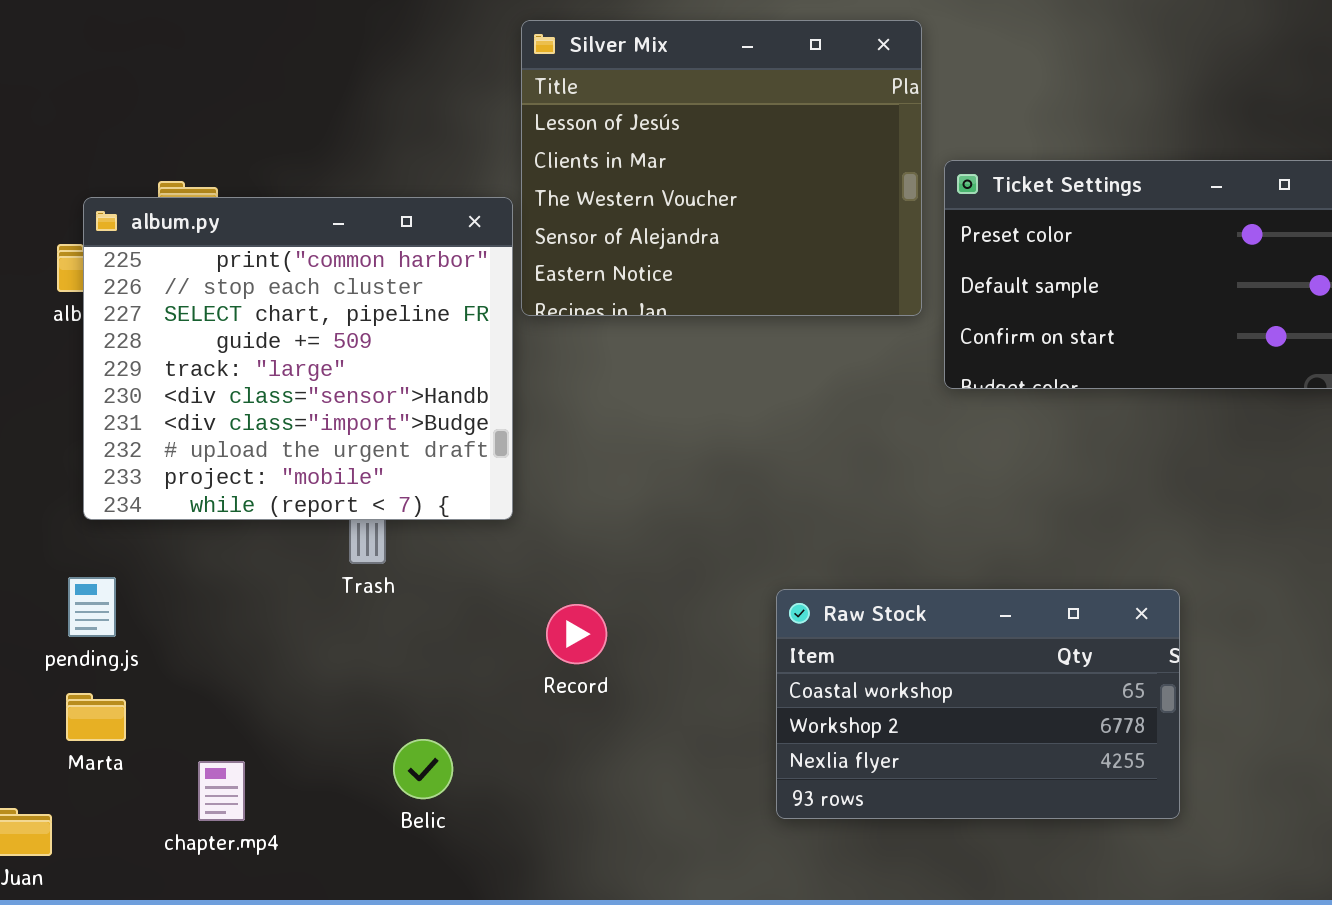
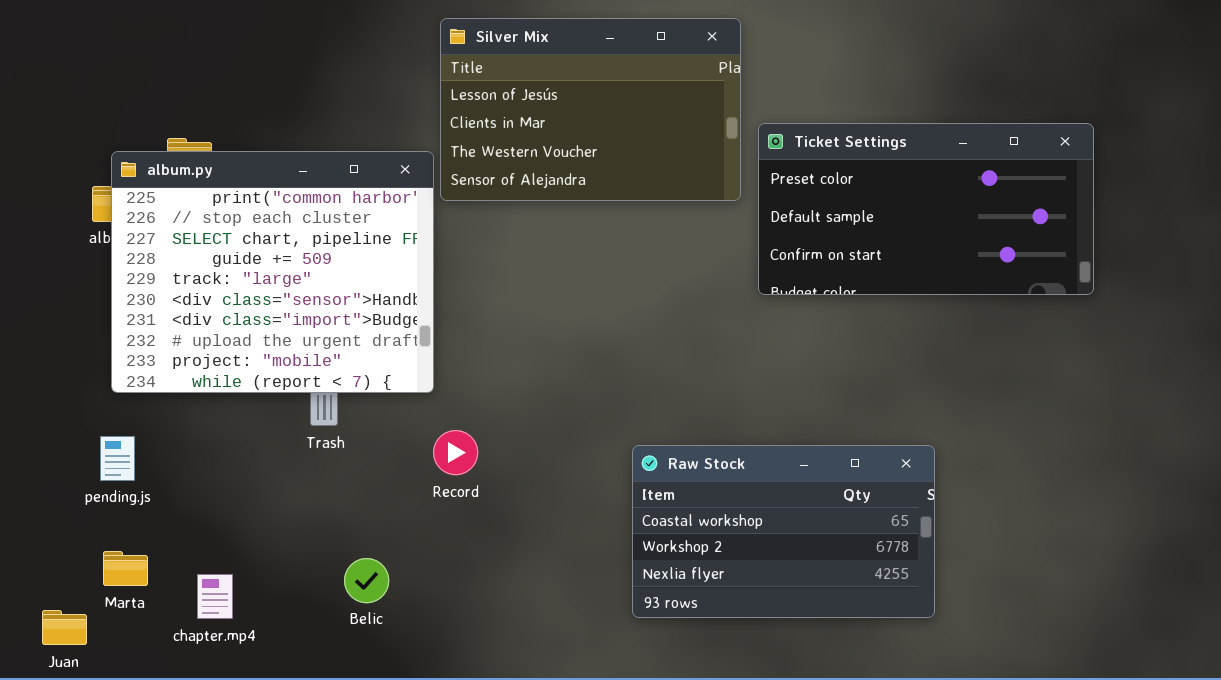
Silver Mix: [521,20,922,316] -> [440,18,741,201], resized
Record: [546,604,607,664] -> [433,430,478,475], moved
Marta: [66,693,126,741] -> [103,551,148,586], moved

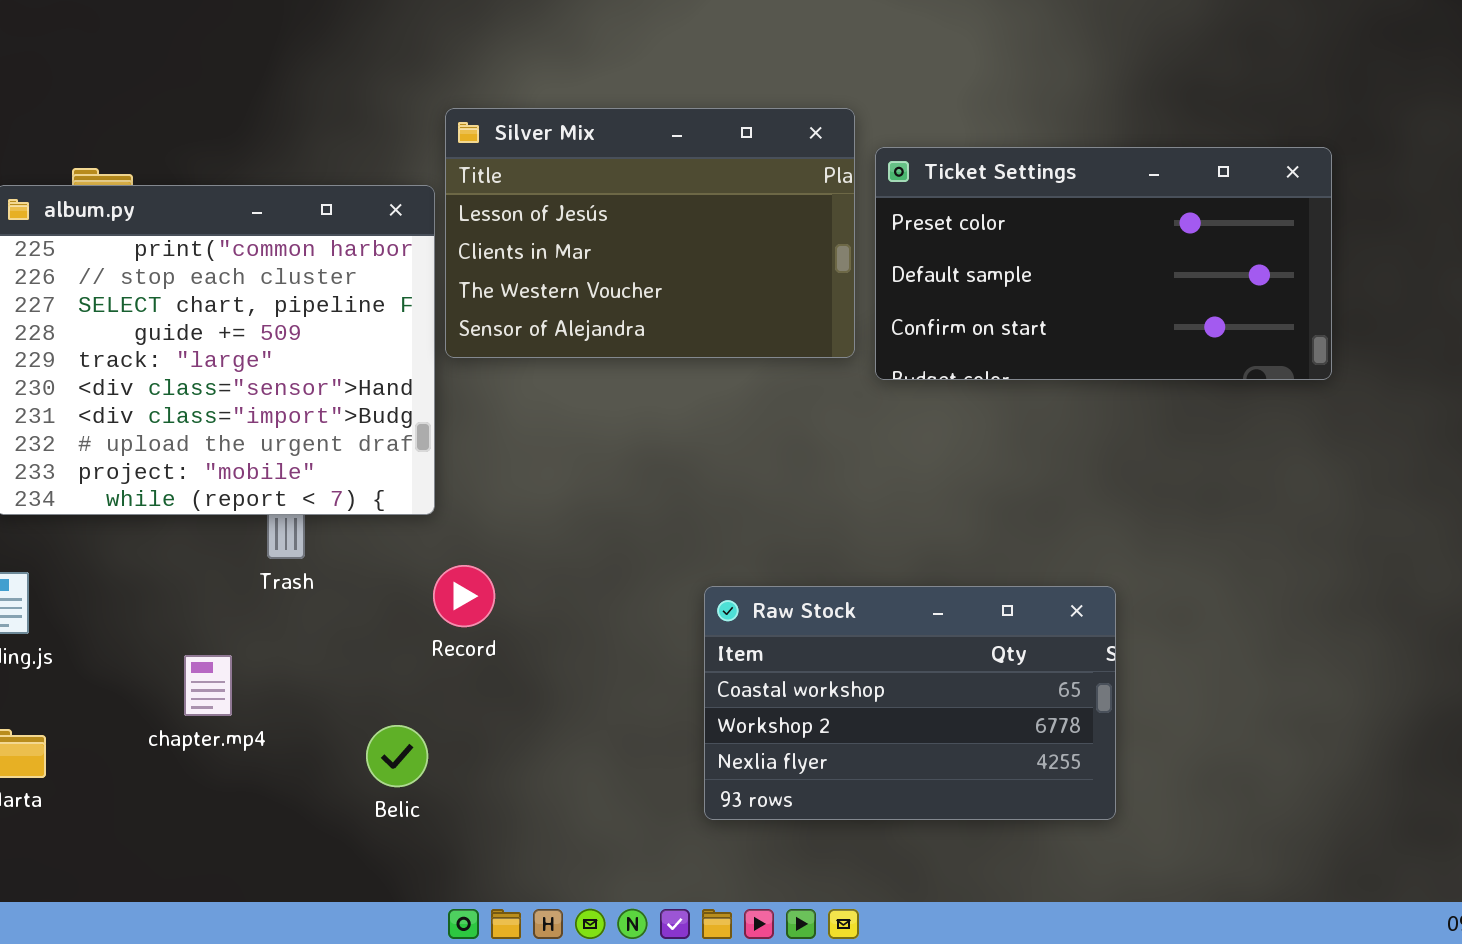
Silver Mix: [440,18,741,201] -> [445,108,855,358], moved
Belic: [344,558,389,603] -> [366,725,428,787], moved
chapter.mp4: [197,574,233,619] -> [184,655,232,716], moved

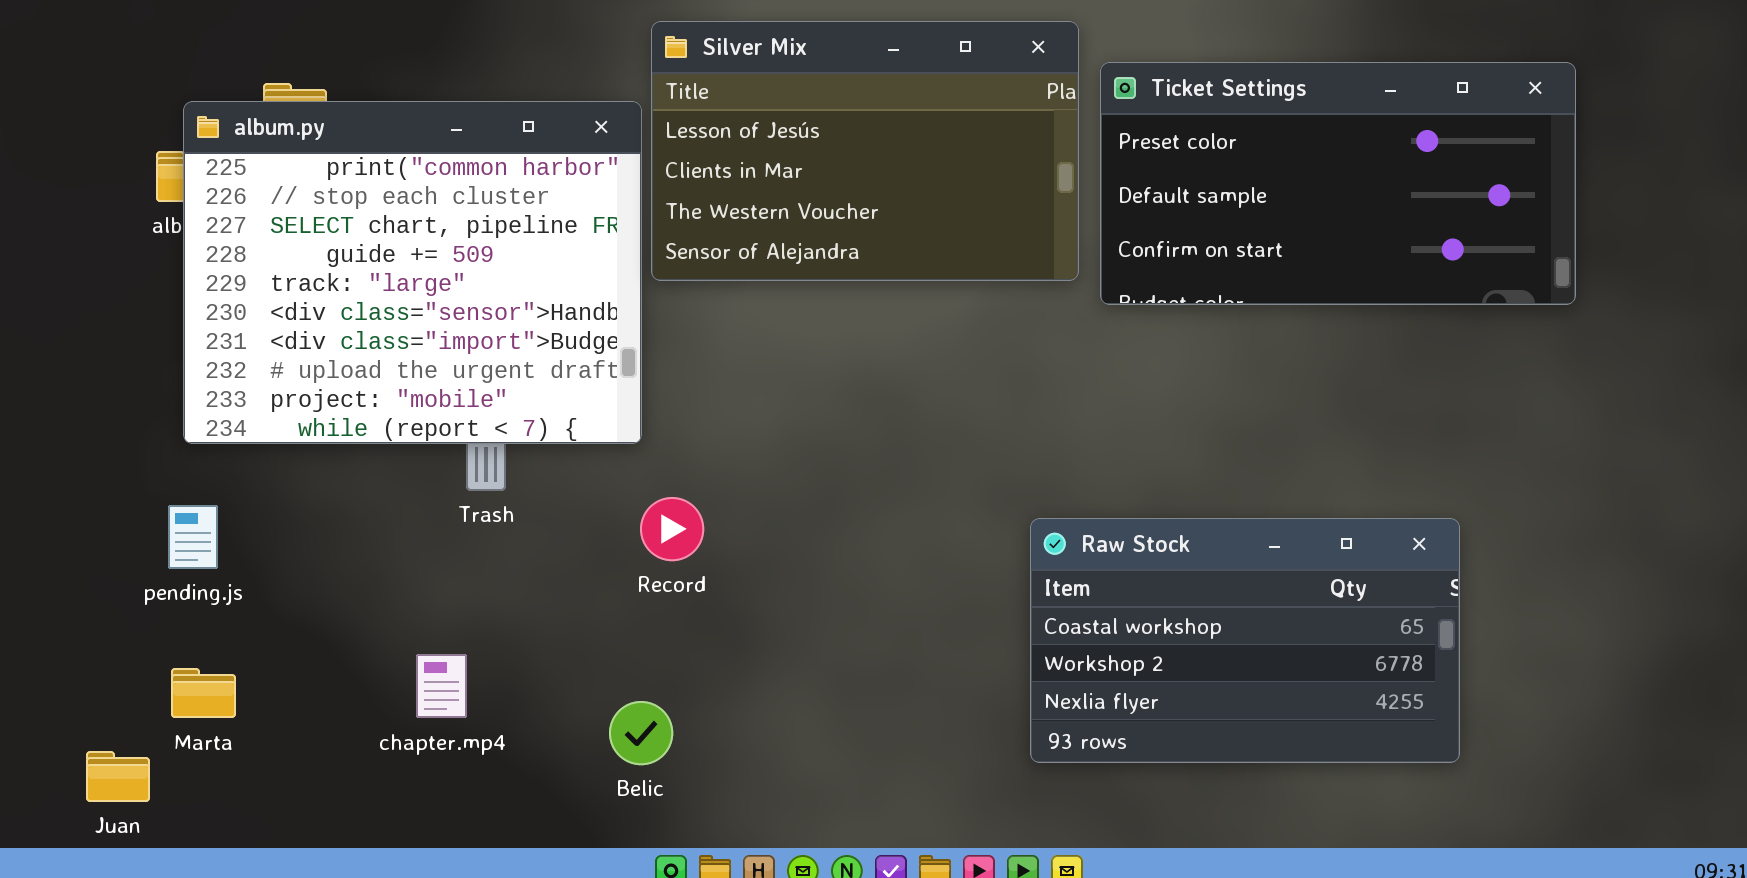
Raw Stock: [704,586,1116,820] -> [1030,518,1460,763], moved
chapter.mp4: [184,655,232,716] -> [416,654,467,718], moved
Belic: [366,725,428,787] -> [609,701,673,765], moved

